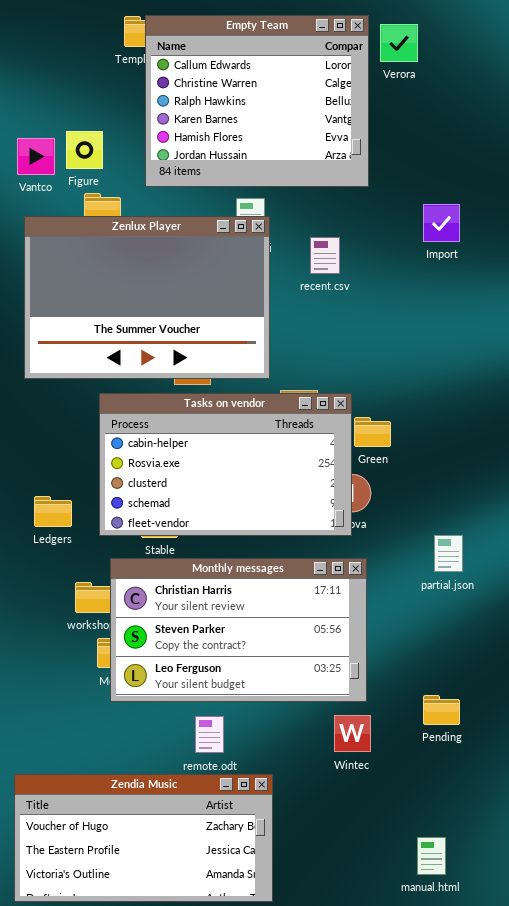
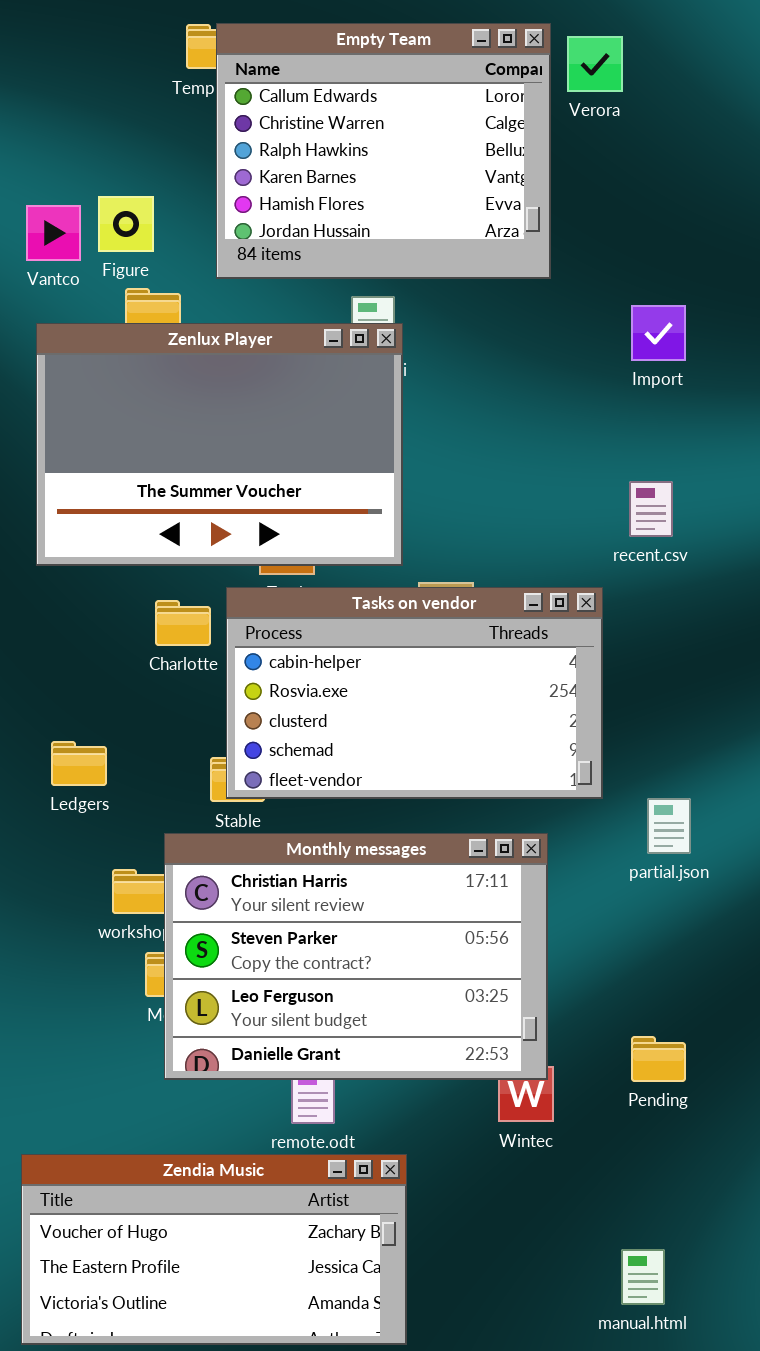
recent.csv: [310,237,340,274] -> [629,481,673,537], moved
Tasks on vendor: [99,393,352,536] -> [226,587,603,799], moved
Monthly messages: [110,558,367,702] -> [164,833,548,1080], resized

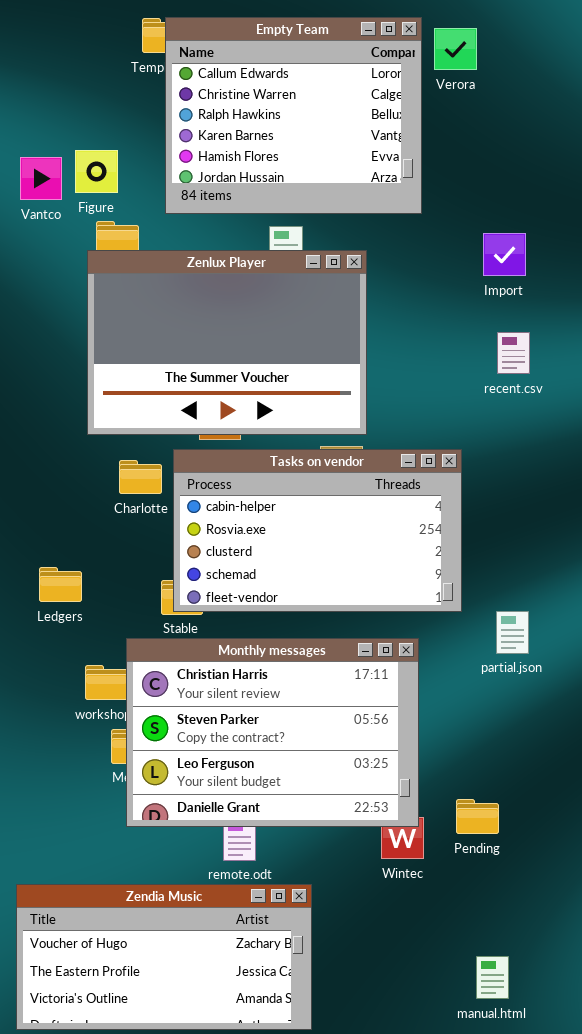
Zenlux Player: [36,323,403,566] -> [87,250,367,435], moved
recent.csv: [629,481,673,537] -> [497,332,530,374], moved
Pending: [631,1036,686,1082] -> [456,799,499,834], moved

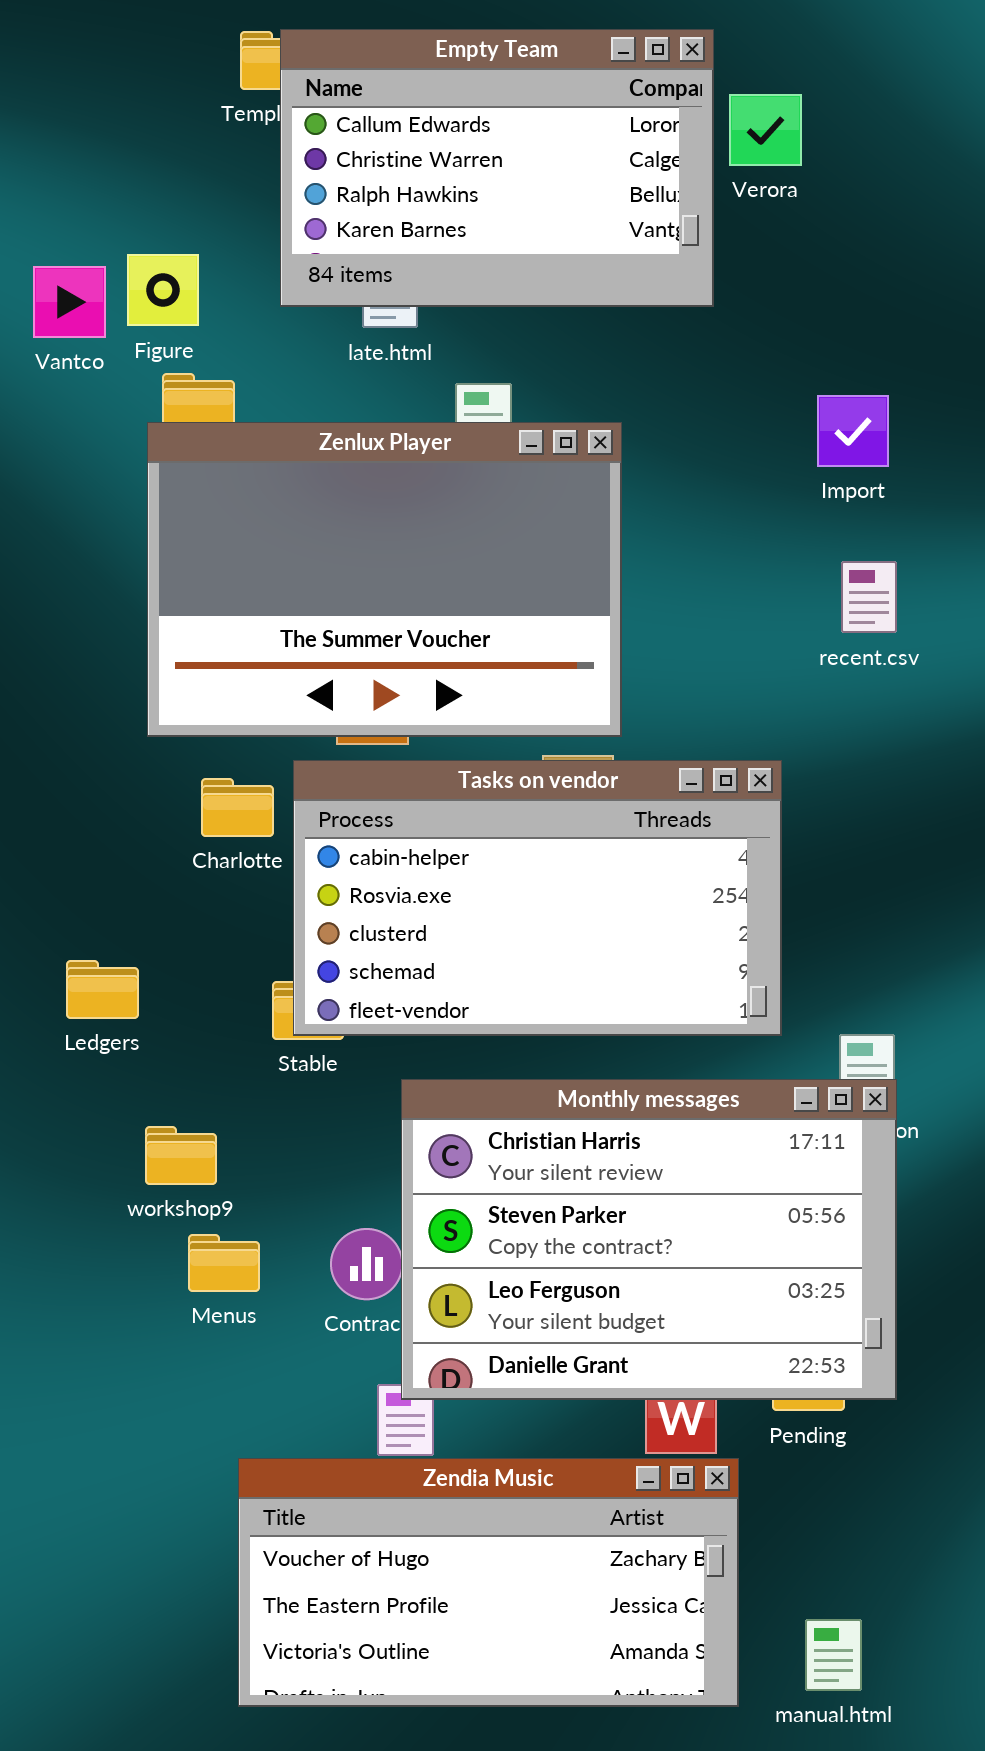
Empty Team: [165,17,422,214] -> [280,29,714,307], resized
Verora: [434,28,477,70] -> [729,94,802,166], moved
Monthly messages: [126,638,419,827] -> [401,1079,897,1400], moved
Zendia Music: [16,884,312,1030] -> [238,1458,739,1707], moved

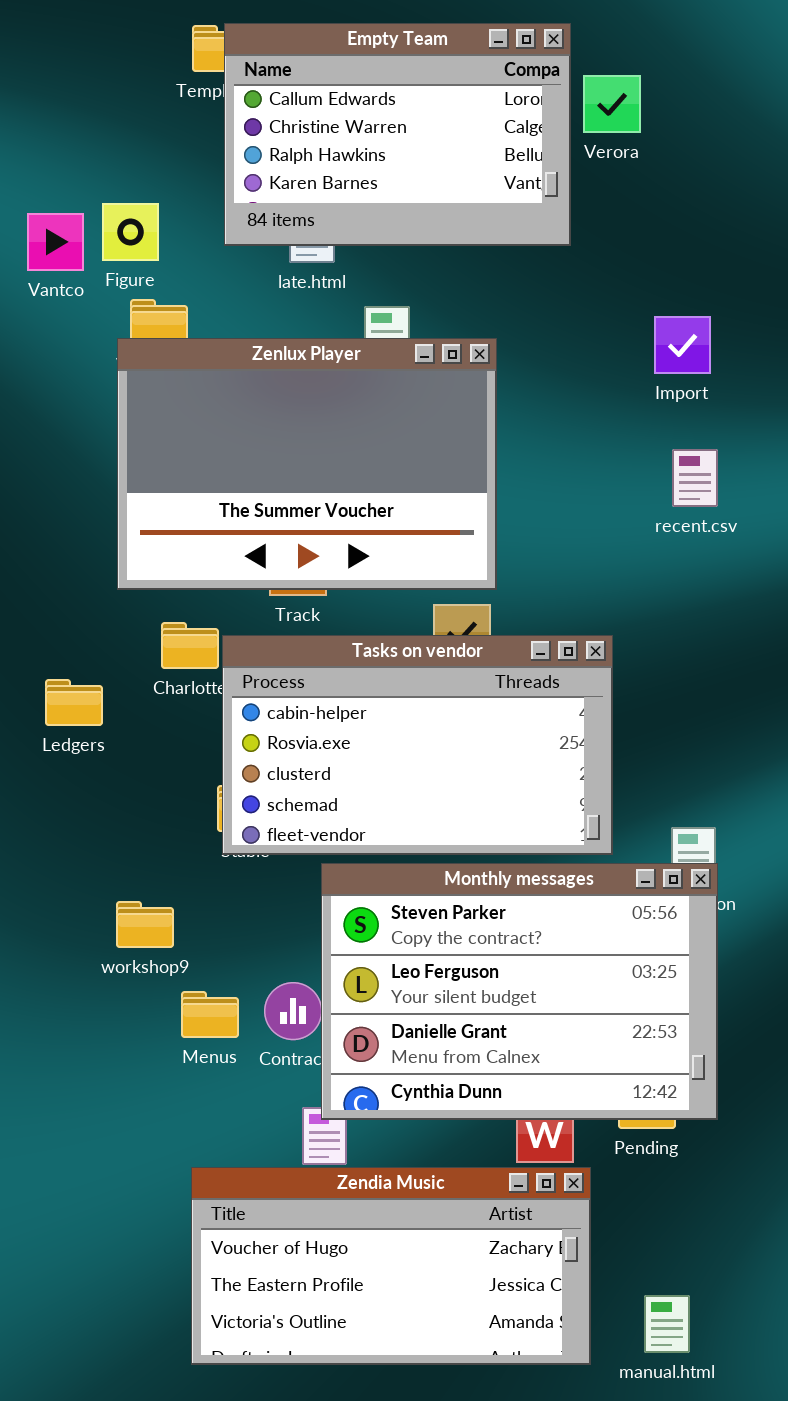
Tasks on vendor: [293,760,782,1036] -> [222,635,613,855], moved
Ledgers: [66,960,139,1019] -> [45,679,103,726], moved
Monthly messages: [401,1079,897,1400] -> [321,863,718,1120], scrolled down 1 row
Menus: [188,1234,260,1292] -> [181,991,239,1038], moved

